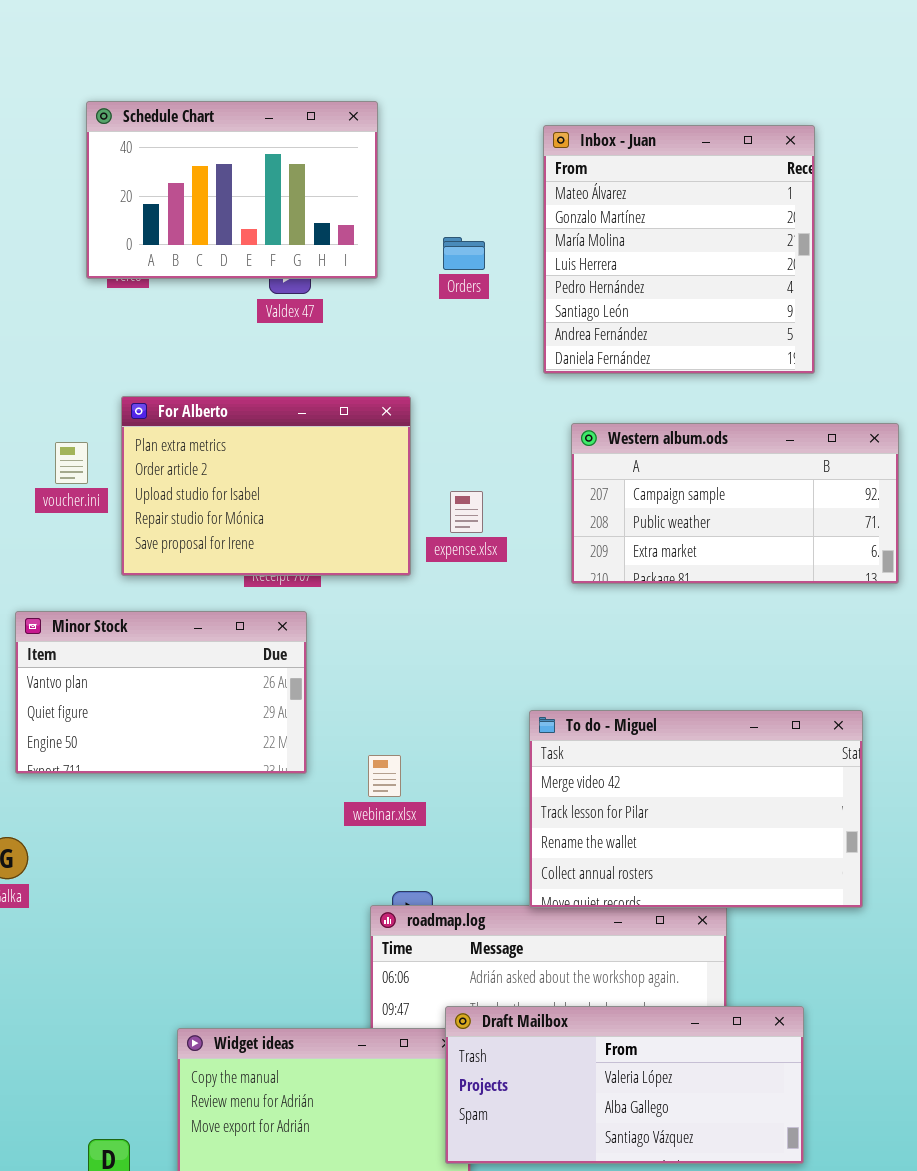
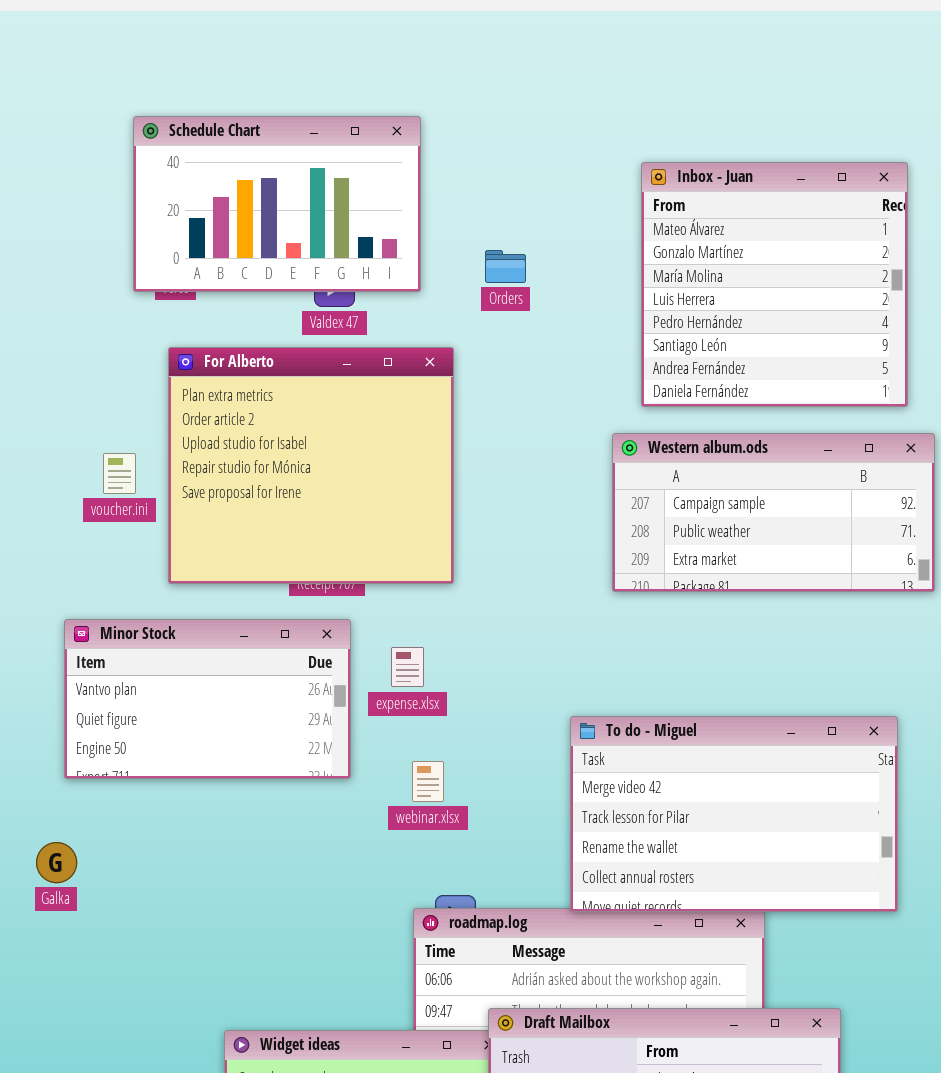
Inbox - Juan: [543,125,815,374] -> [641,162,908,407], moved
For Alberto: [121,396,411,576] -> [168,347,454,584], resized
expense.xlsx: [450,491,483,533] -> [391,647,424,687], moved

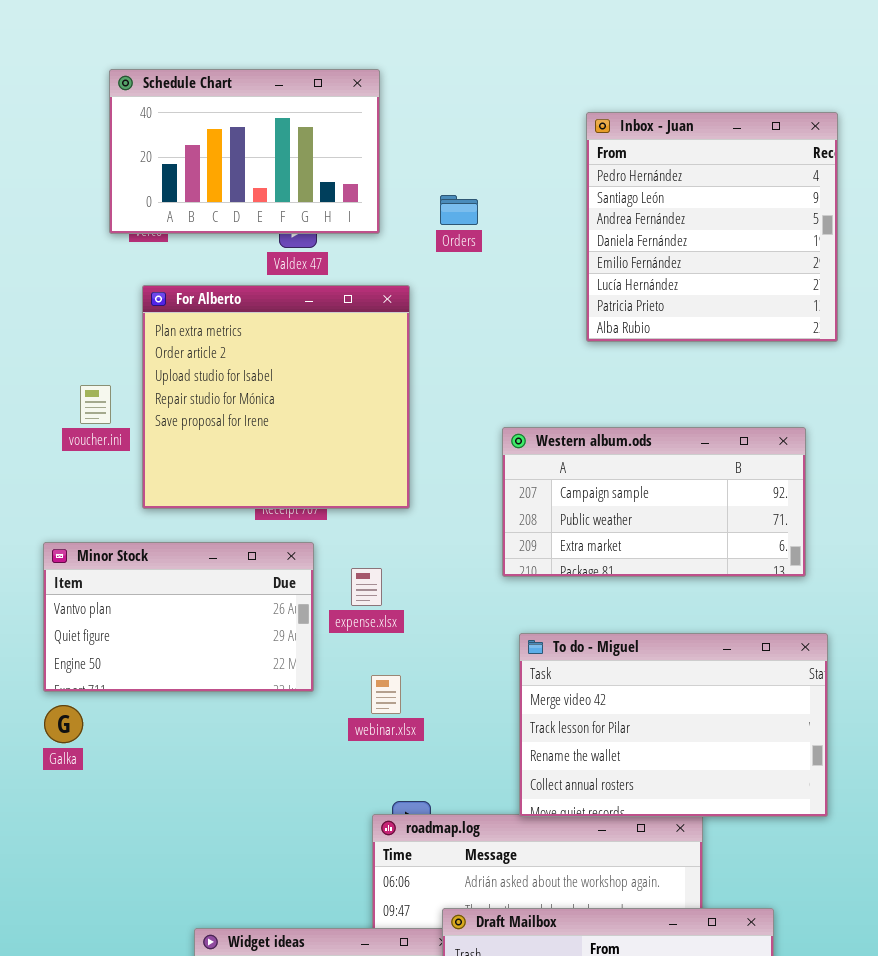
Inbox - Juan: [641,162,908,407] -> [586,112,838,342], scrolled down 4 rows
Western album.ods: [612,433,935,592] -> [502,427,806,577], moved
Galka: [36,842,77,883] -> [44,705,83,743], moved

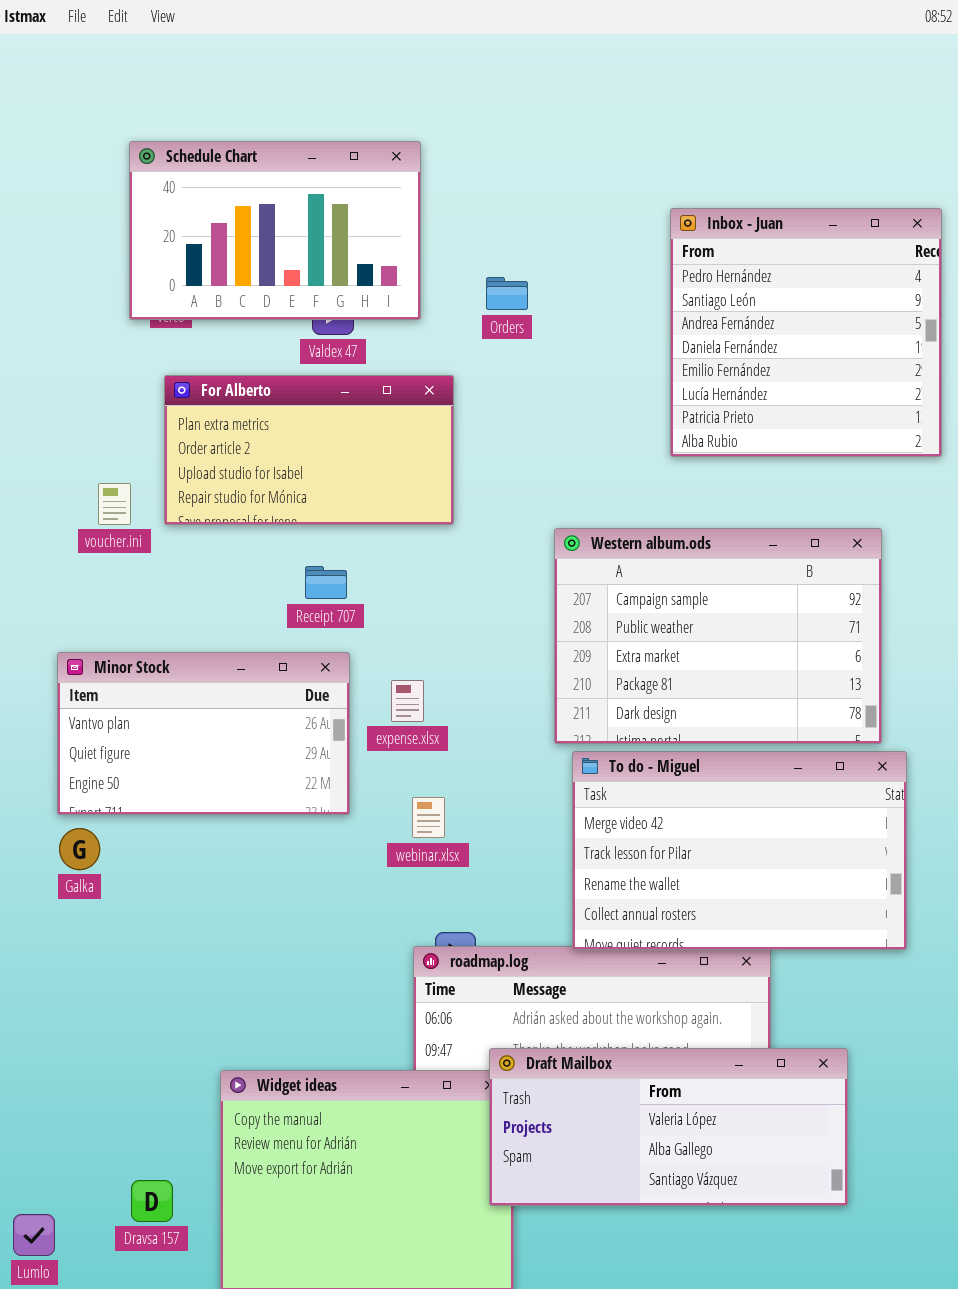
Inbox - Juan: [586,112,838,342] -> [670,208,942,457], moved
For Alberto: [142,285,410,509] -> [164,375,454,525], resized
Western album.ods: [502,427,806,577] -> [554,528,882,744], resized

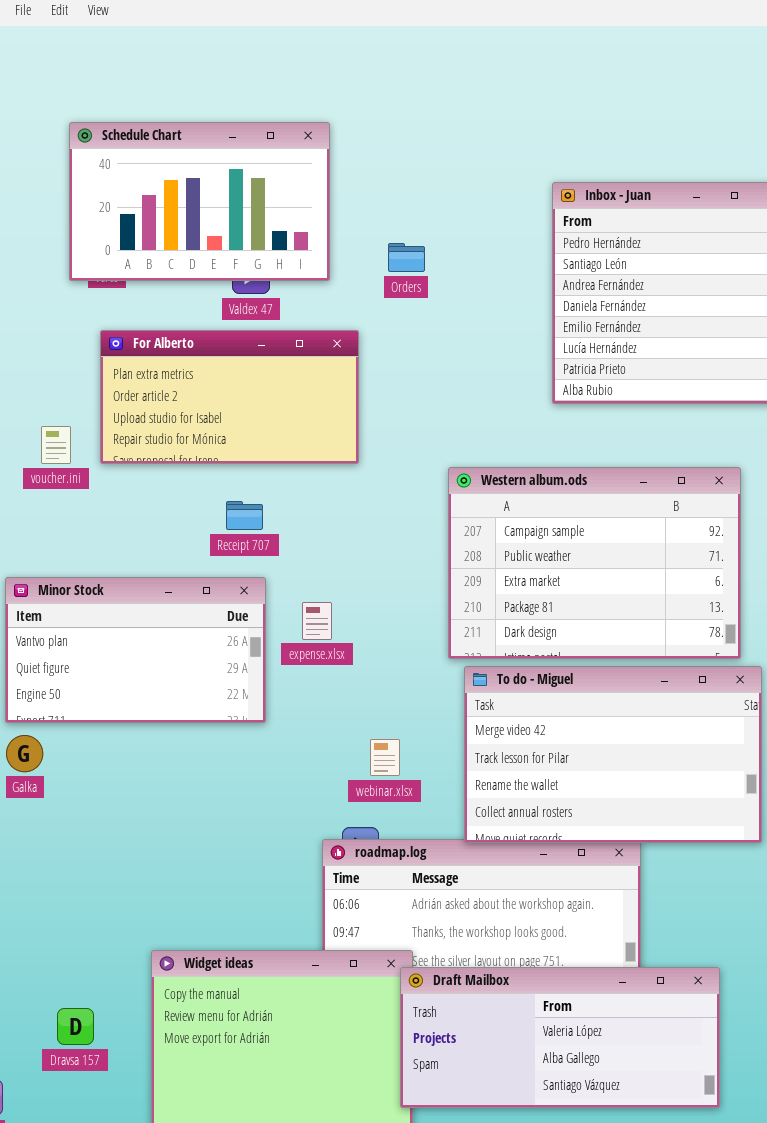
webinar.xlsx: [412,797,445,838] -> [370,739,400,776], moved
Draft Mailbox: [489,1048,848,1206] -> [400,967,720,1108], moved
Dravsa 157: [131,1180,173,1222] -> [57,1008,94,1045], moved

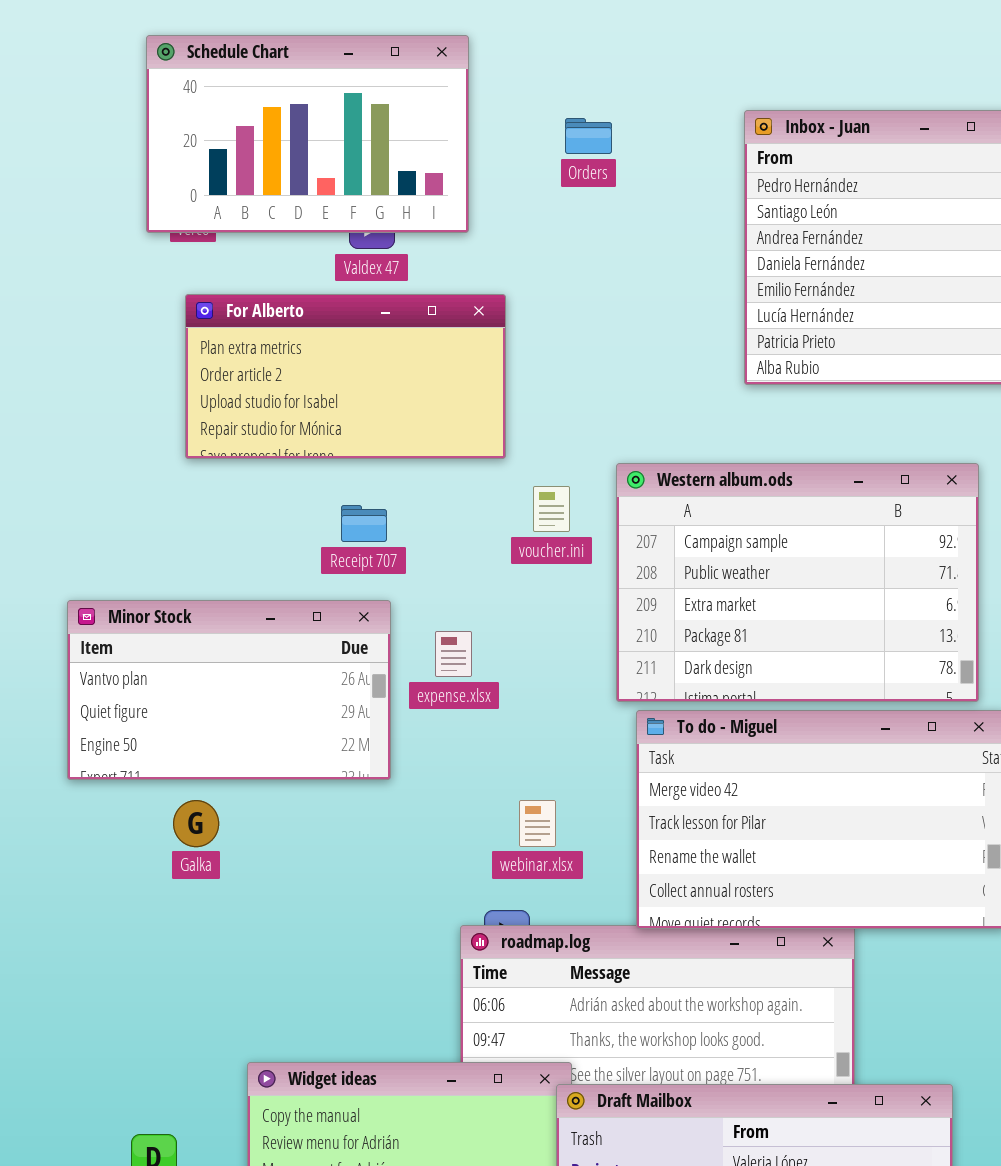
Orders: [388,243,425,272] -> [565,118,612,154], moved
voucher.ini: [41,426,71,464] -> [533,486,570,532], moved
Galka: [6,735,43,772] -> [173,800,219,847], moved

